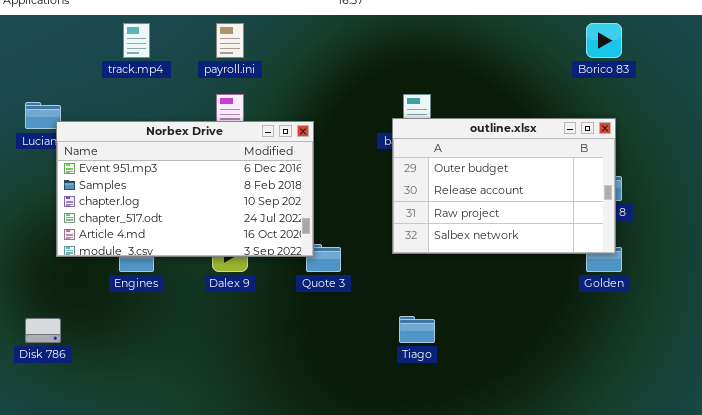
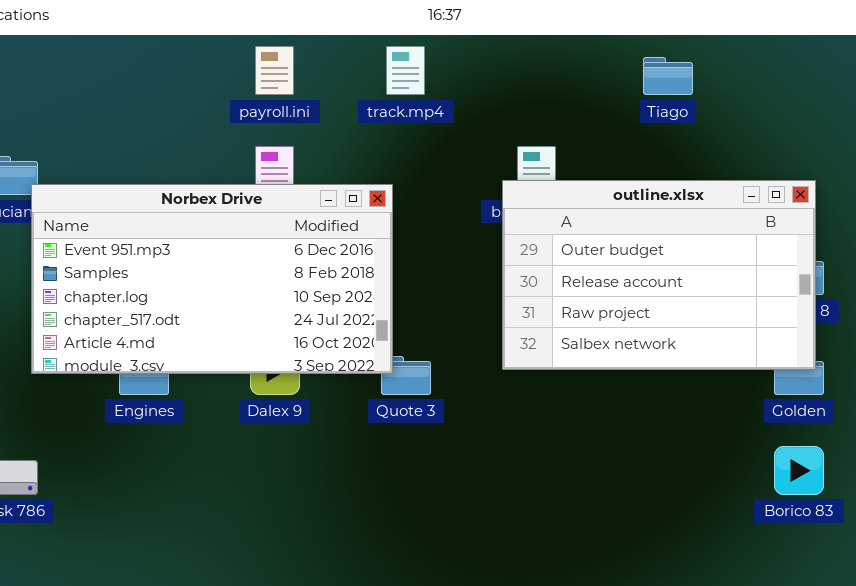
track.mp4: [123,23,150,58] -> [386,46,425,95], moved
Borico 83: [586,23,622,58] -> [774,446,824,495], moved
Tiago: [399,316,435,343] -> [643,57,693,95], moved

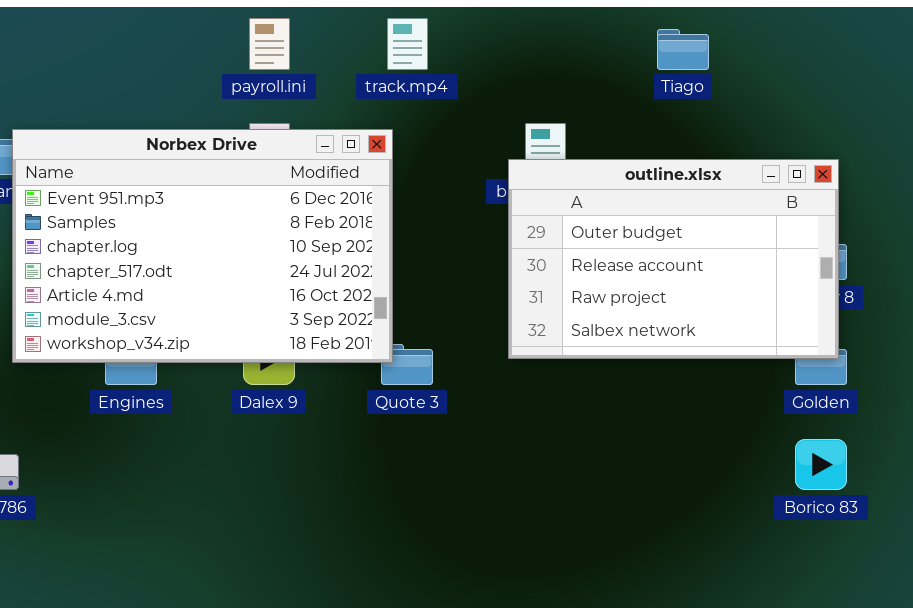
Norbex Drive: [31,184,393,374] -> [12,129,393,363], resized

